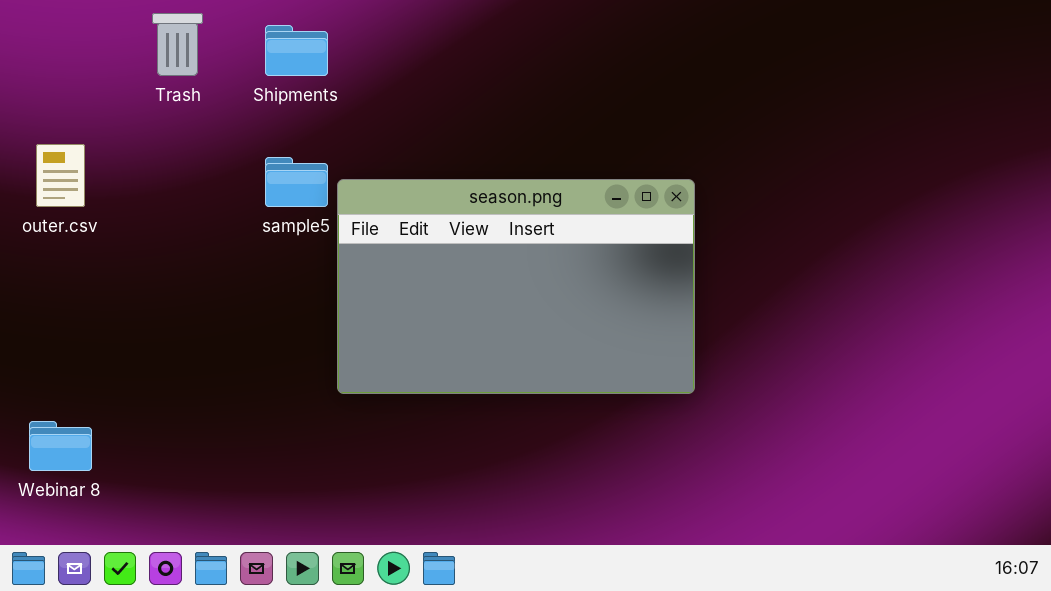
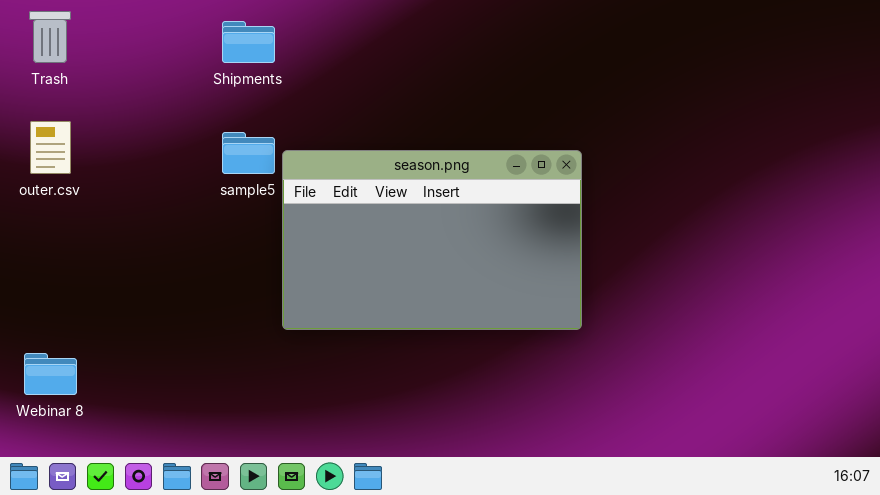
Trash: [152,13,203,76] -> [29,11,71,63], moved

